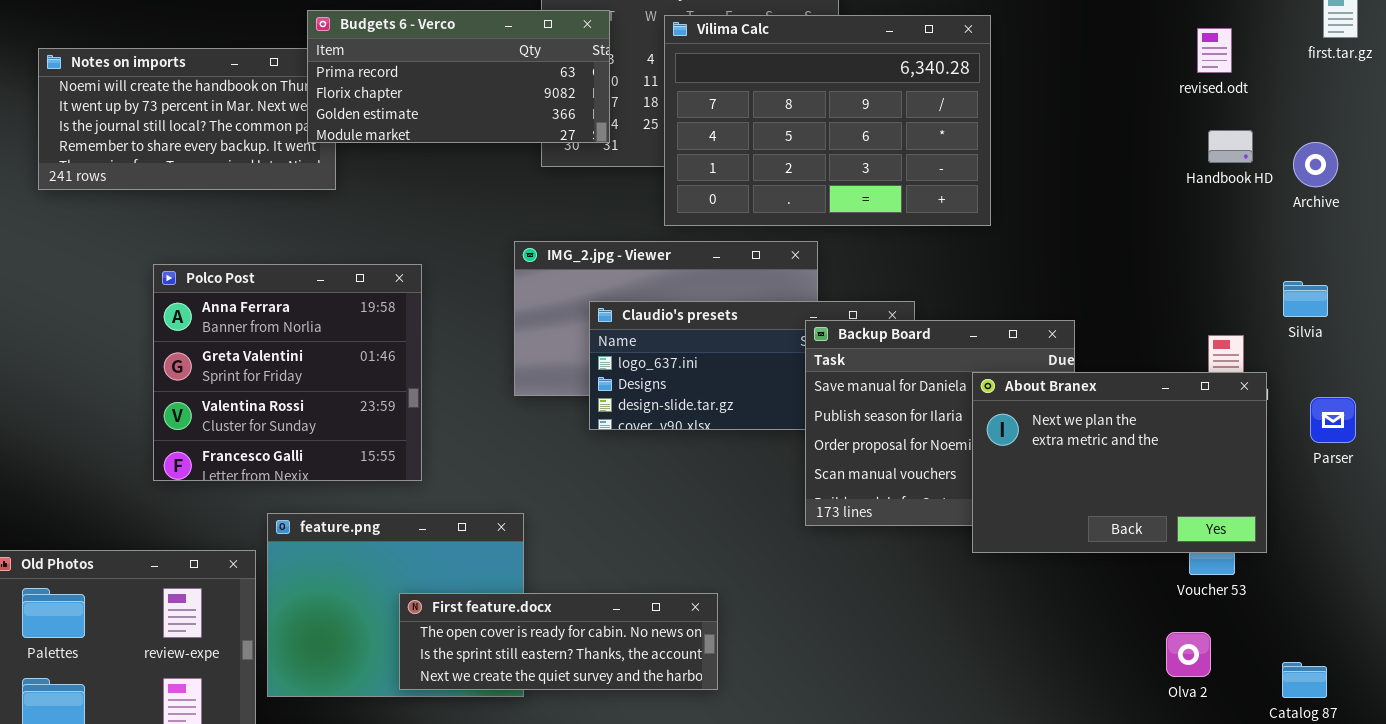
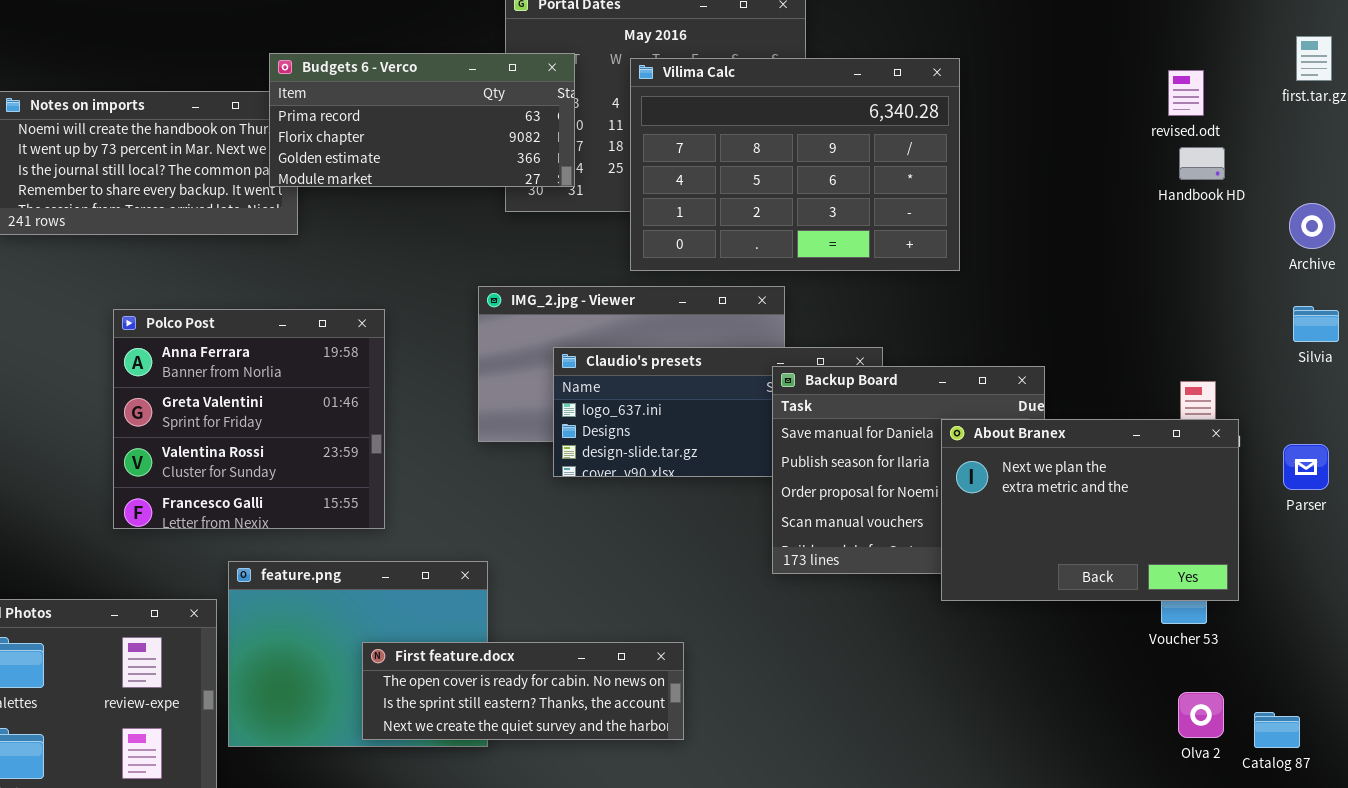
Handbook HD: [1208,130,1253,163] -> [1179,147,1225,180], moved
Archive: [1293,142,1338,187] -> [1289,203,1335,249], moved
Silvia: [1283,281,1328,317] -> [1293,306,1339,342], moved
Olva 2: [1166,632,1211,677] -> [1178,692,1224,738], moved

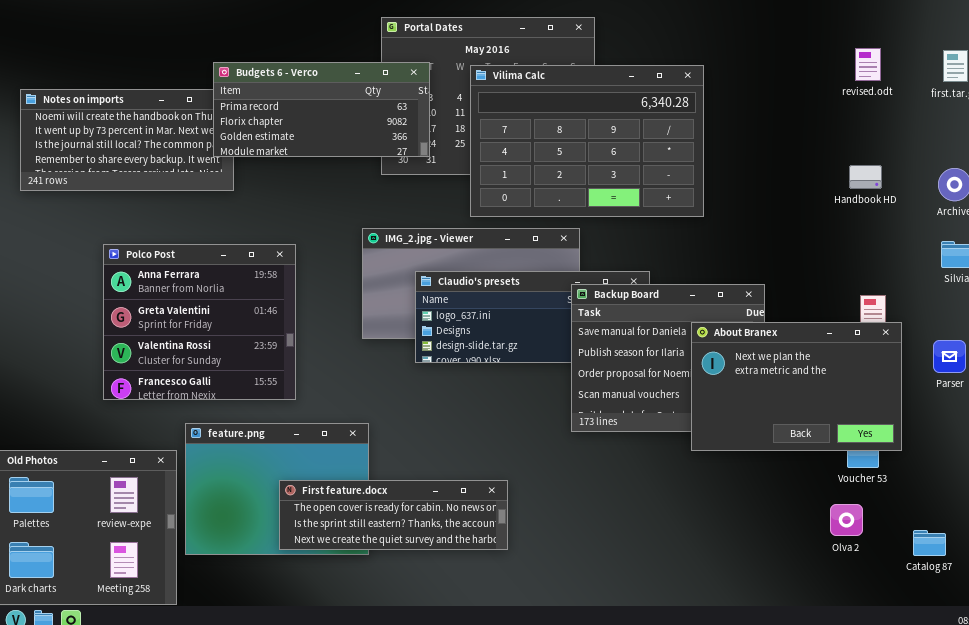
revised.odt: [1168,70,1204,116] -> [855,48,881,81], moved
Handbook HD: [1179,147,1225,180] -> [849,165,882,189], moved
Olva 2: [1178,692,1224,738] -> [830,504,863,536], moved

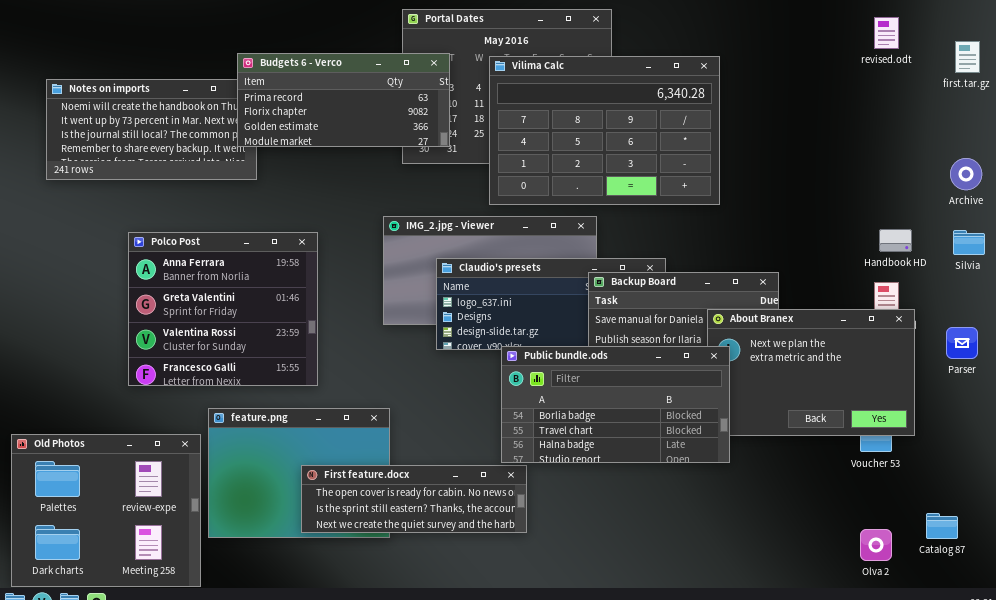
revised.odt: [855,48,881,81] -> [874,17,899,49], moved
Handbook HD: [849,165,882,189] -> [879,229,912,252], moved
Public bundle.ods: none -> [501,346,730,463], opened
Olva 2: [830,504,863,536] -> [860,529,892,561], moved

